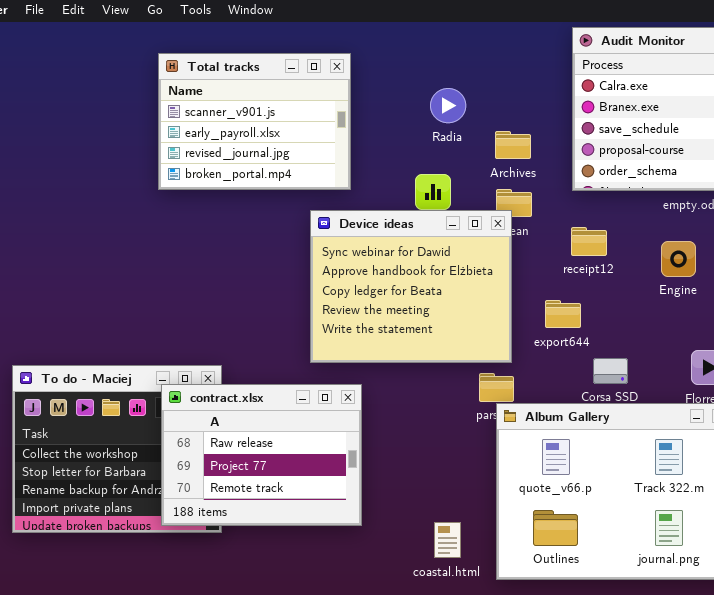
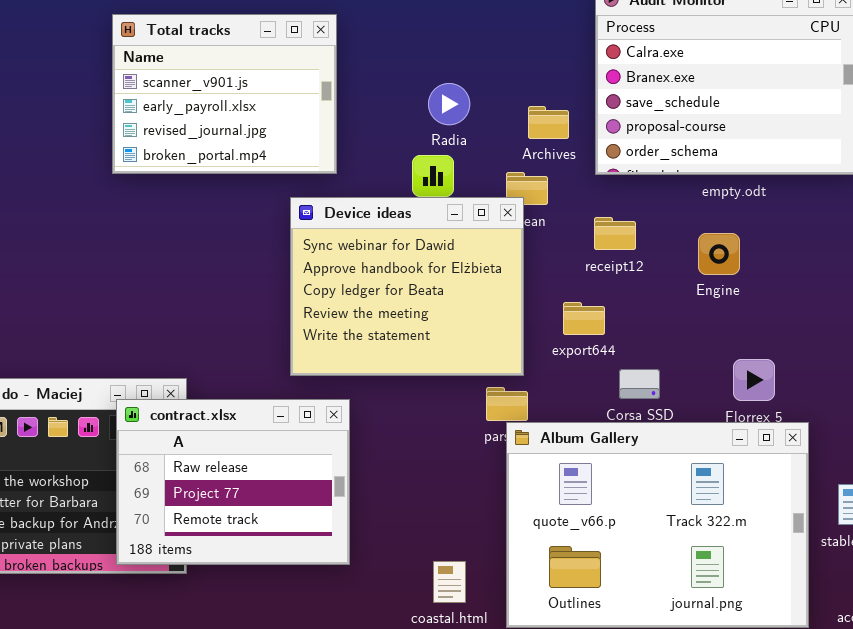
Radia: [430,88,466,123] -> [428,83,470,125], moved
Archives: [495,131,531,159] -> [528,106,569,139], moved

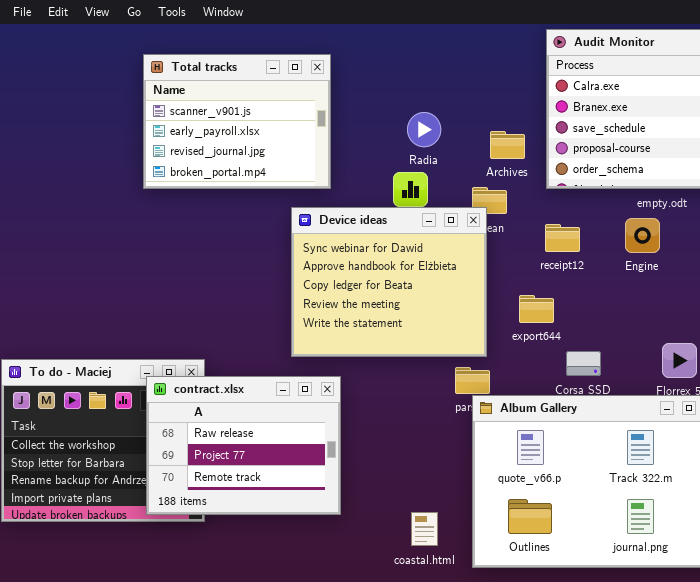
Engine: [698,233,740,275] -> [625,218,660,253], moved

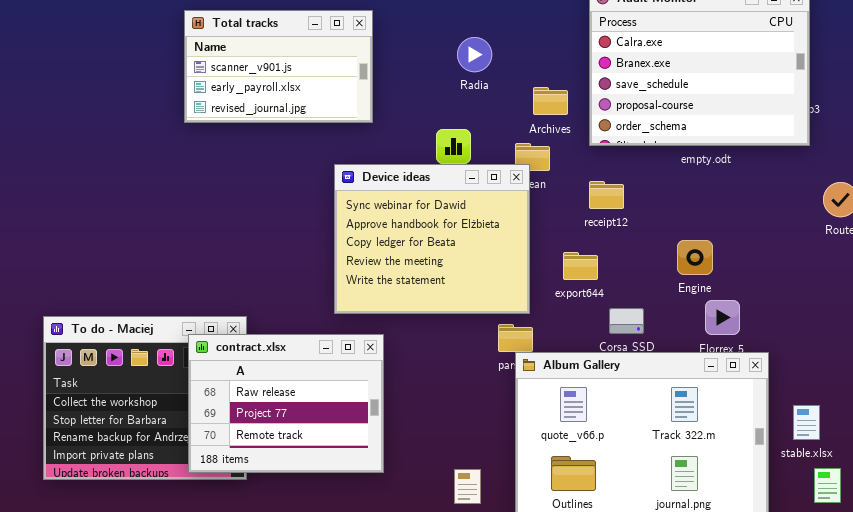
Total tracks: [143,54,331,189] -> [184,10,373,123], resized
Radia: [407,112,441,147] -> [457,37,492,72], moved
Engine: [625,218,660,253] -> [677,240,713,275], moved

